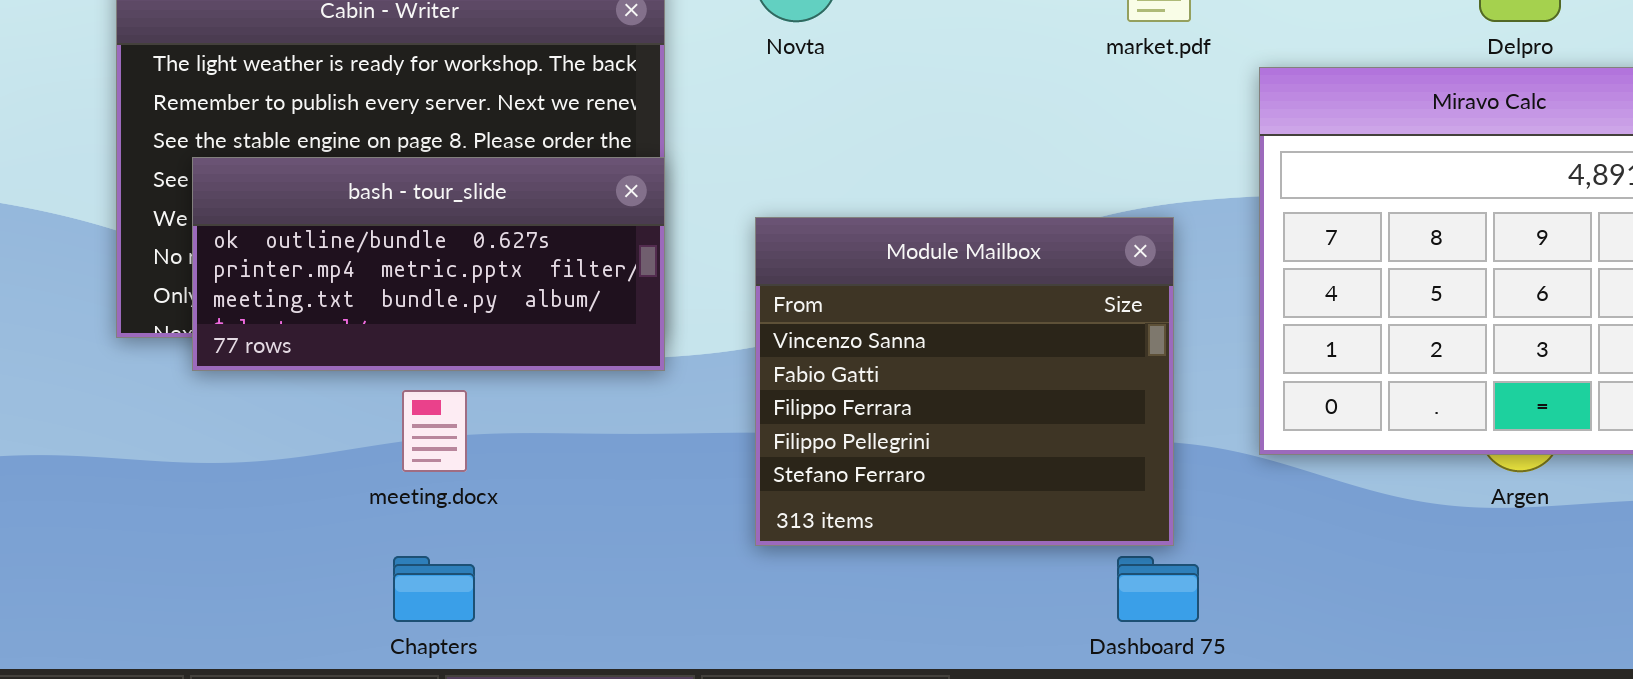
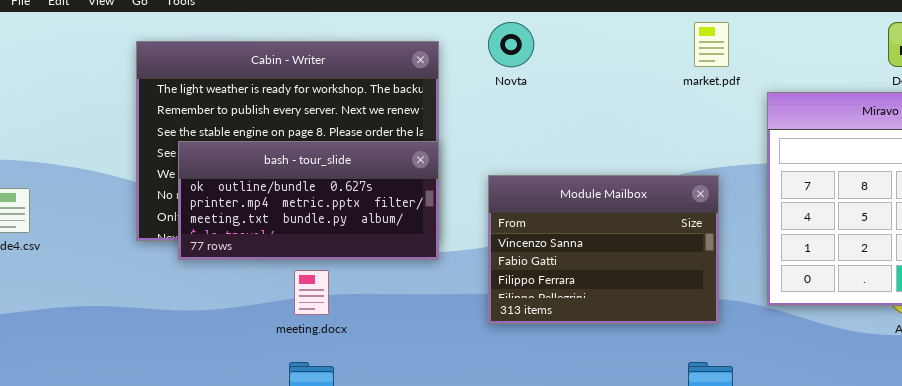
Module Mailbox: [755,217,1174,546] -> [488,175,719,324], resized

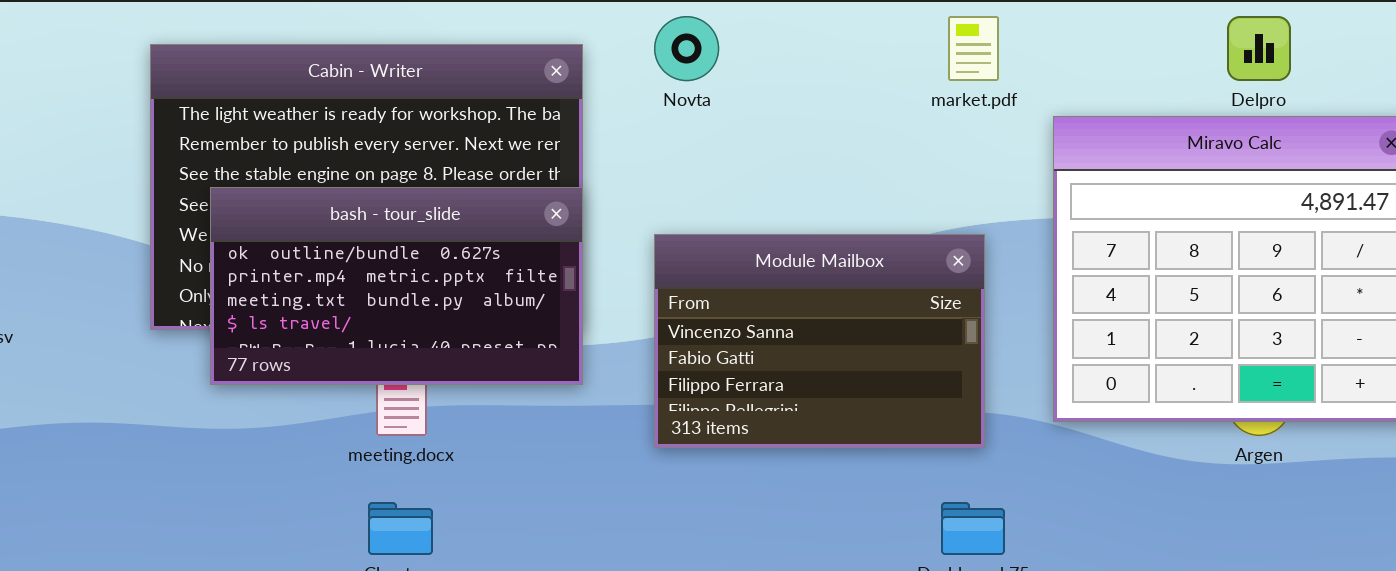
bash - tour_slide: [178,141,439,260] -> [210,187,583,385], resized

